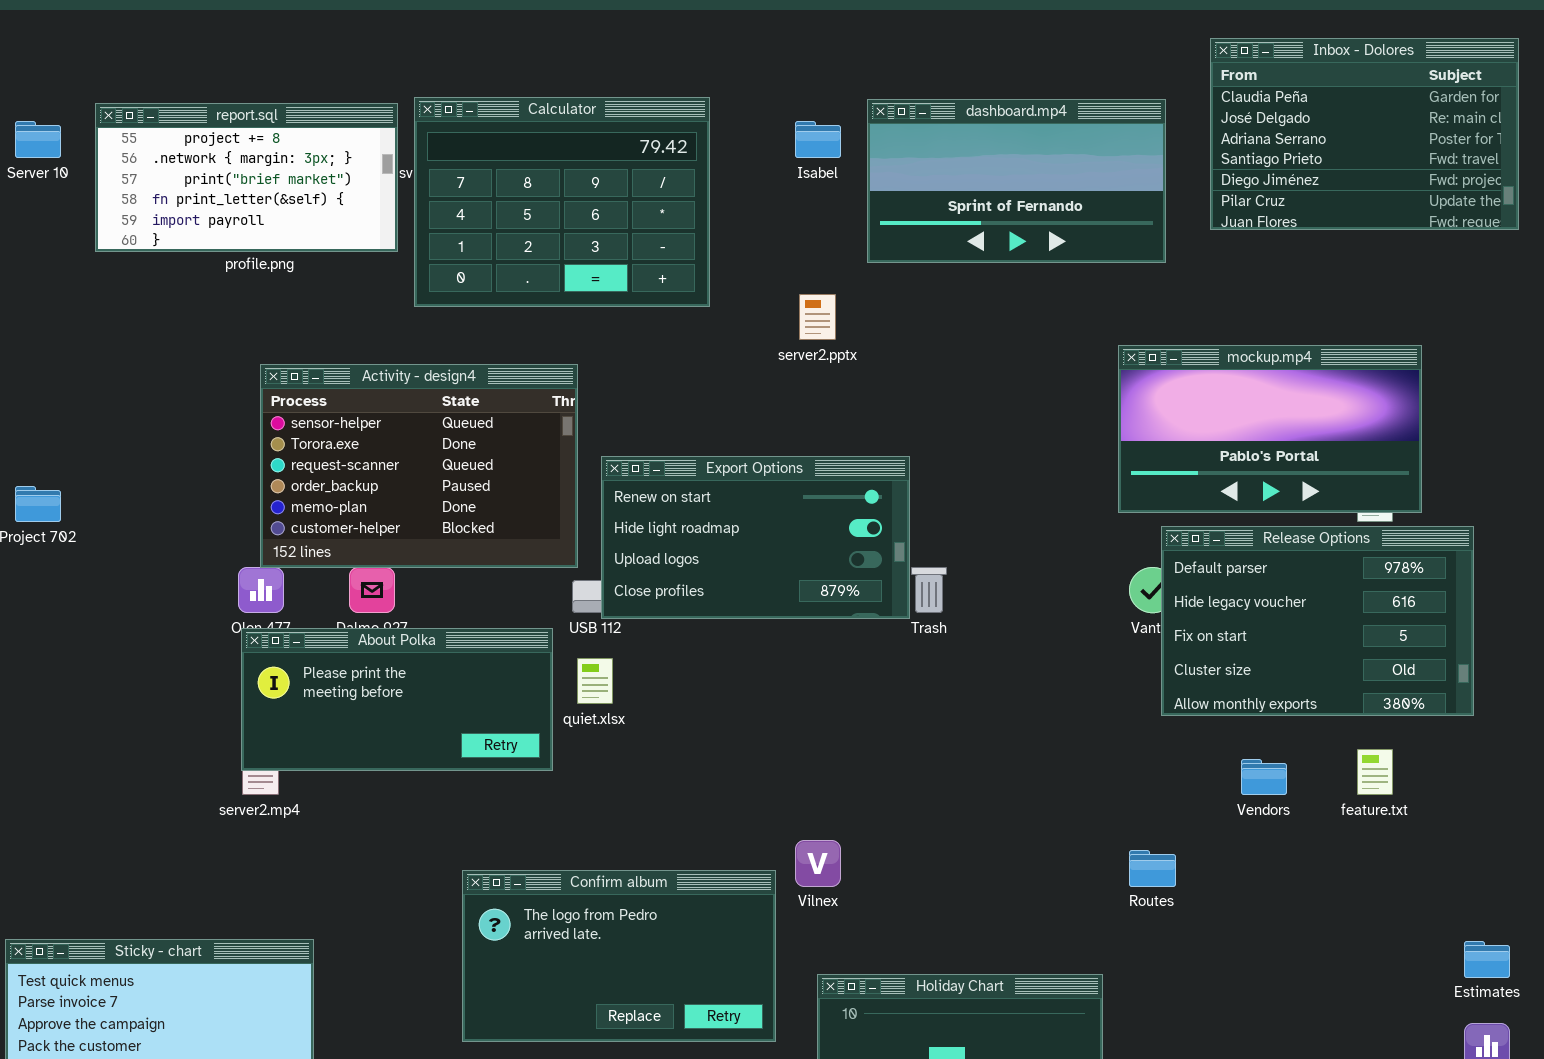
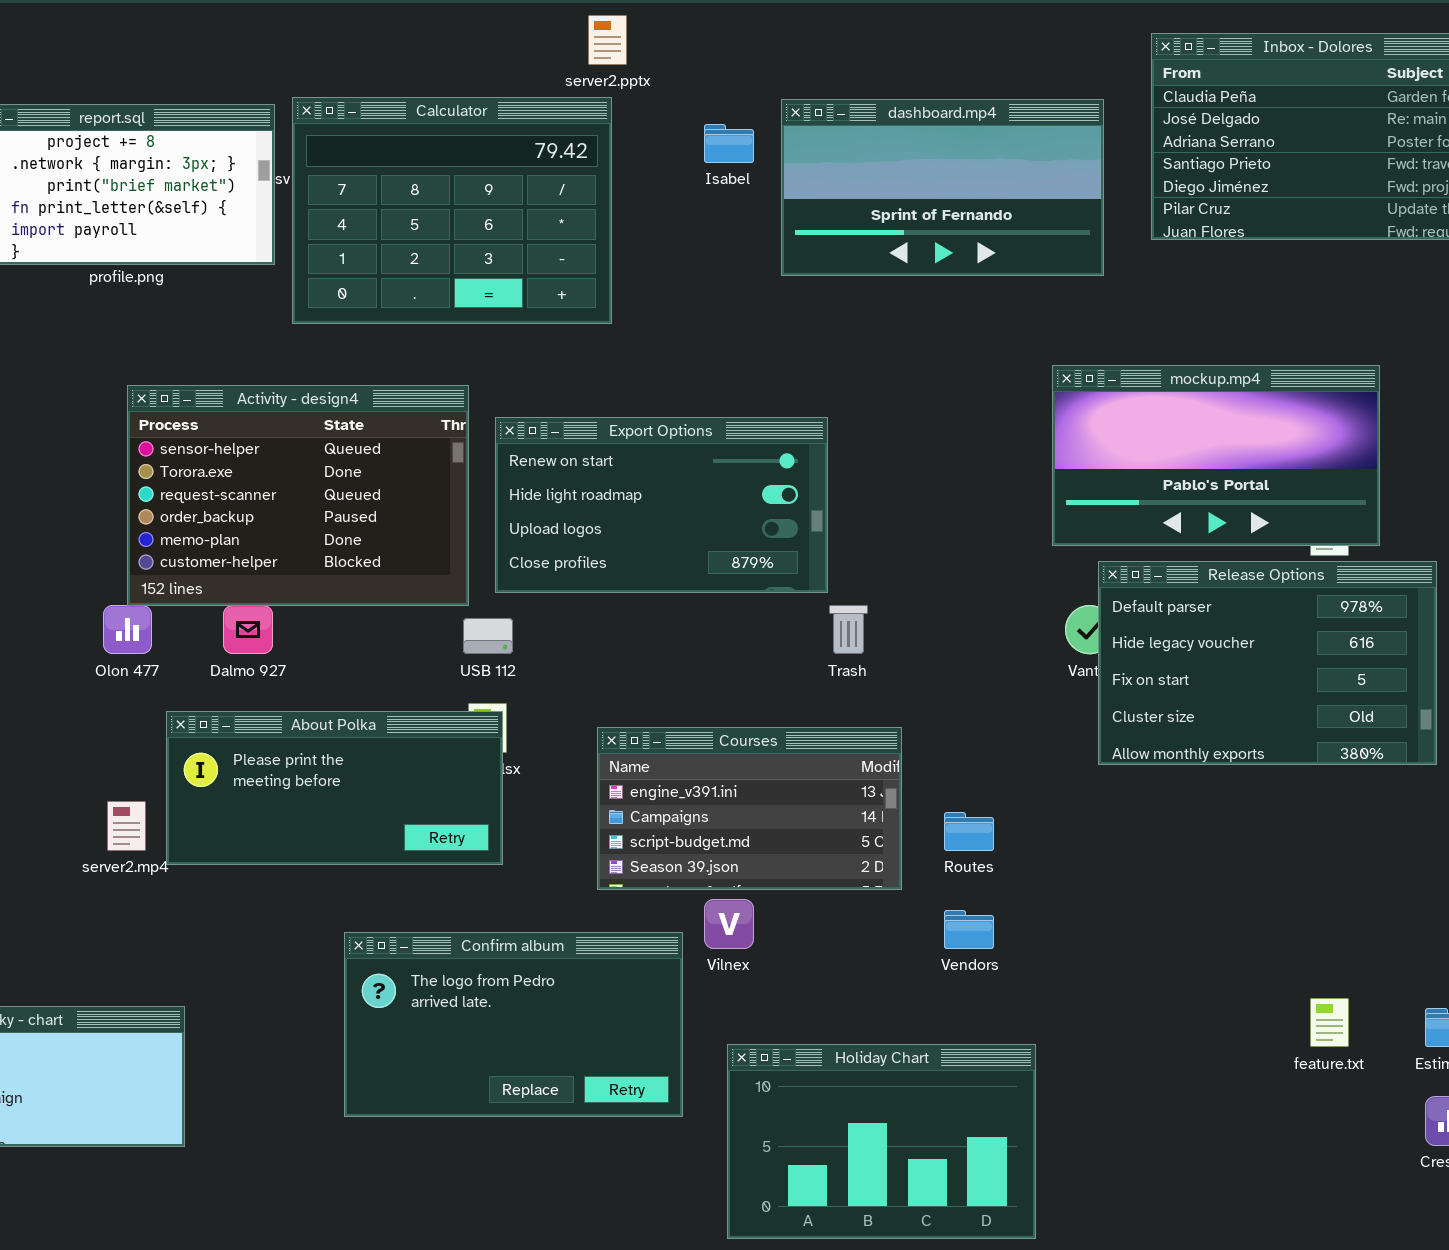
server2.pptx: [799,294,836,340] -> [588,15,627,65], moved
Export Options: [601,456,910,619] -> [495,417,828,593], moved
About Polka: [241,628,553,771] -> [166,711,503,865], moved
Courses: none -> [597,727,902,890], opened
feature.txt: [1357,749,1393,795] -> [1310,998,1349,1047], moved
Vendors: [1241,759,1287,795] -> [944,910,994,949], moved
Routes: [1129,850,1176,887] -> [944,812,994,851], moved

